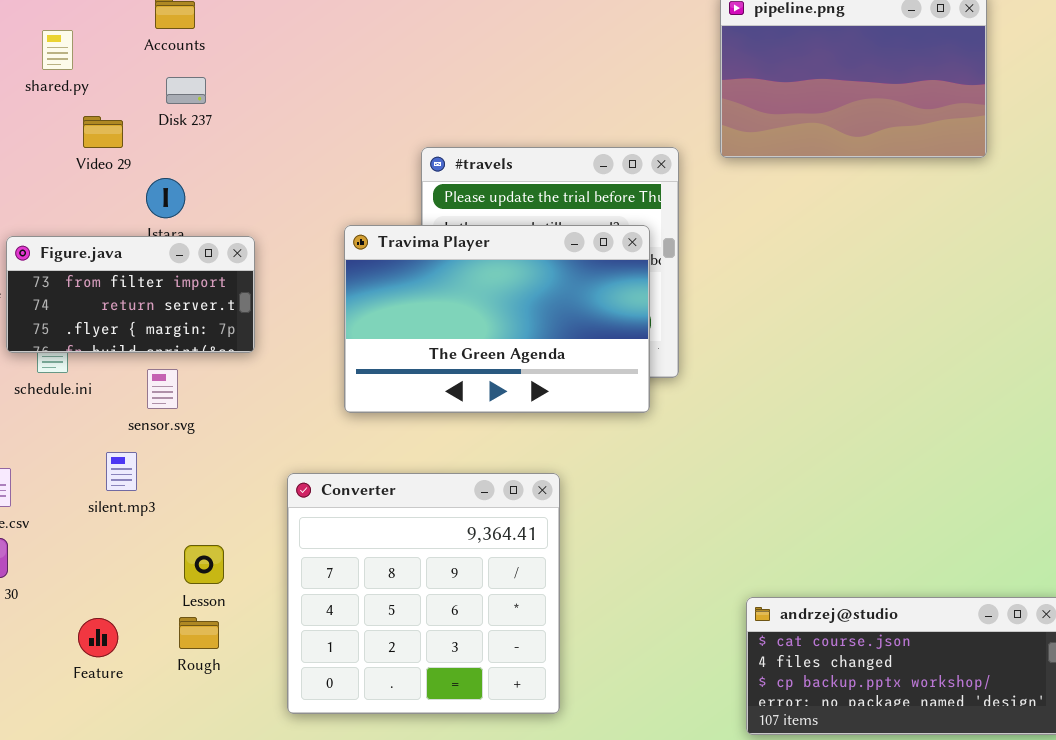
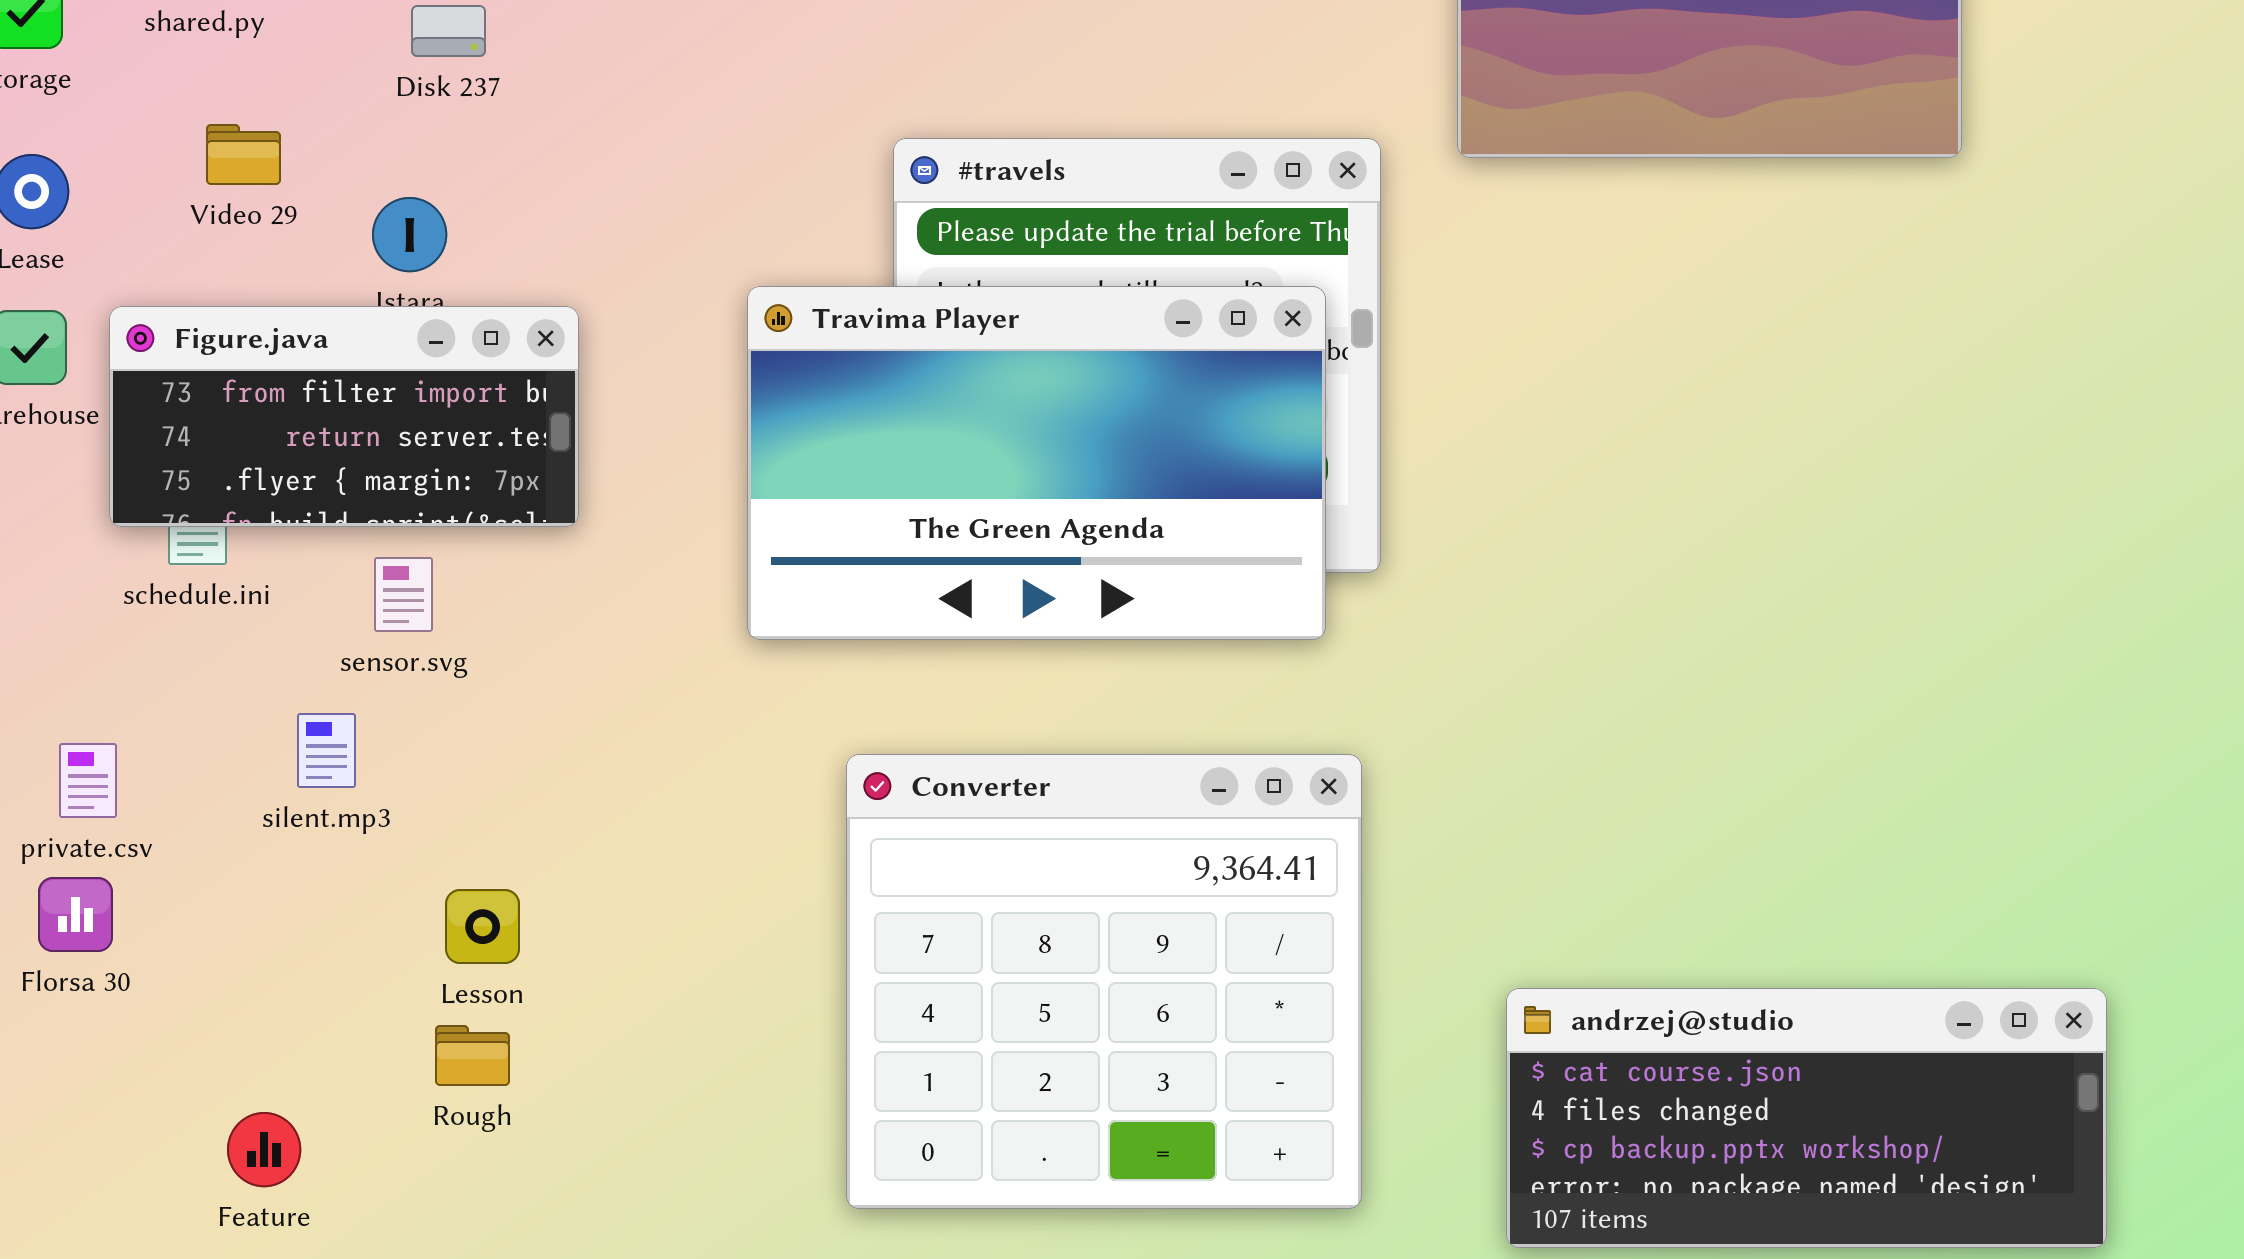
Video 29: [83,116,123,148] -> [206,124,281,185], moved
Converter: [287,473,560,714] -> [846,754,1362,1209], moved
Feature: [78,618,118,657] -> [227,1112,301,1187], moved

